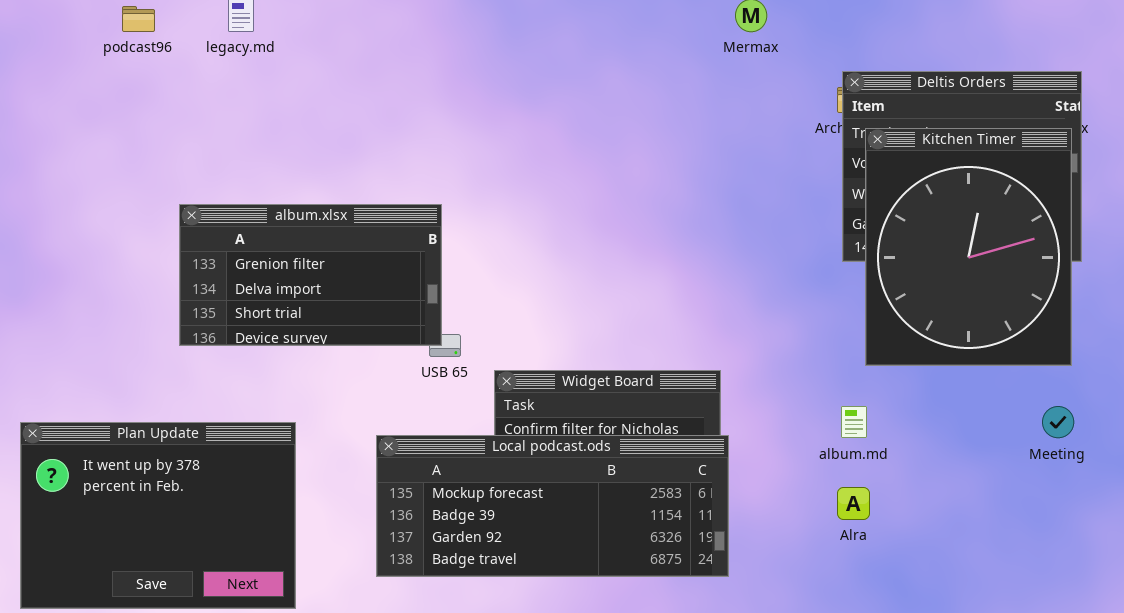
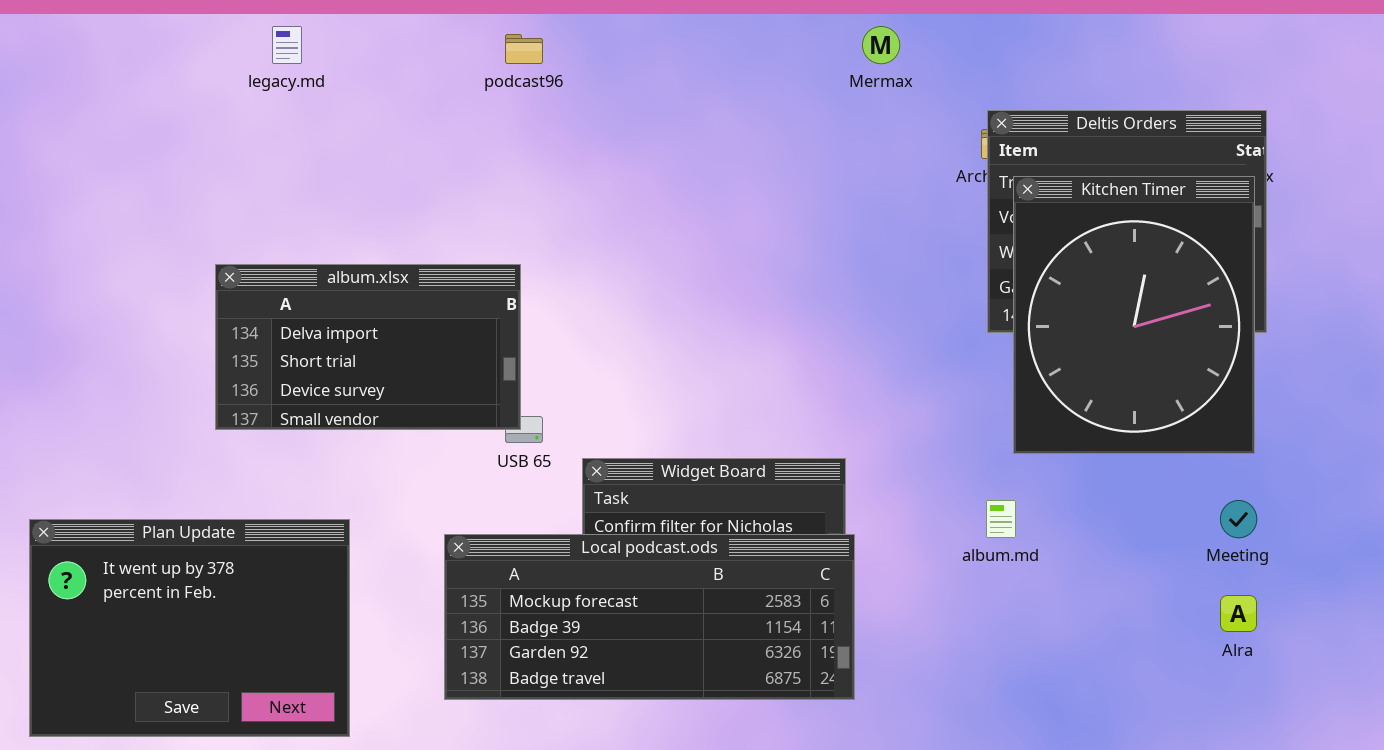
podcast96: [122,6,155,32] -> [505,34,543,64], moved
album.xlsx: [179,204,442,346] -> [215,264,521,430], scrolled down 1 row
Alra: [837,487,870,520] -> [1220,595,1257,632], moved

